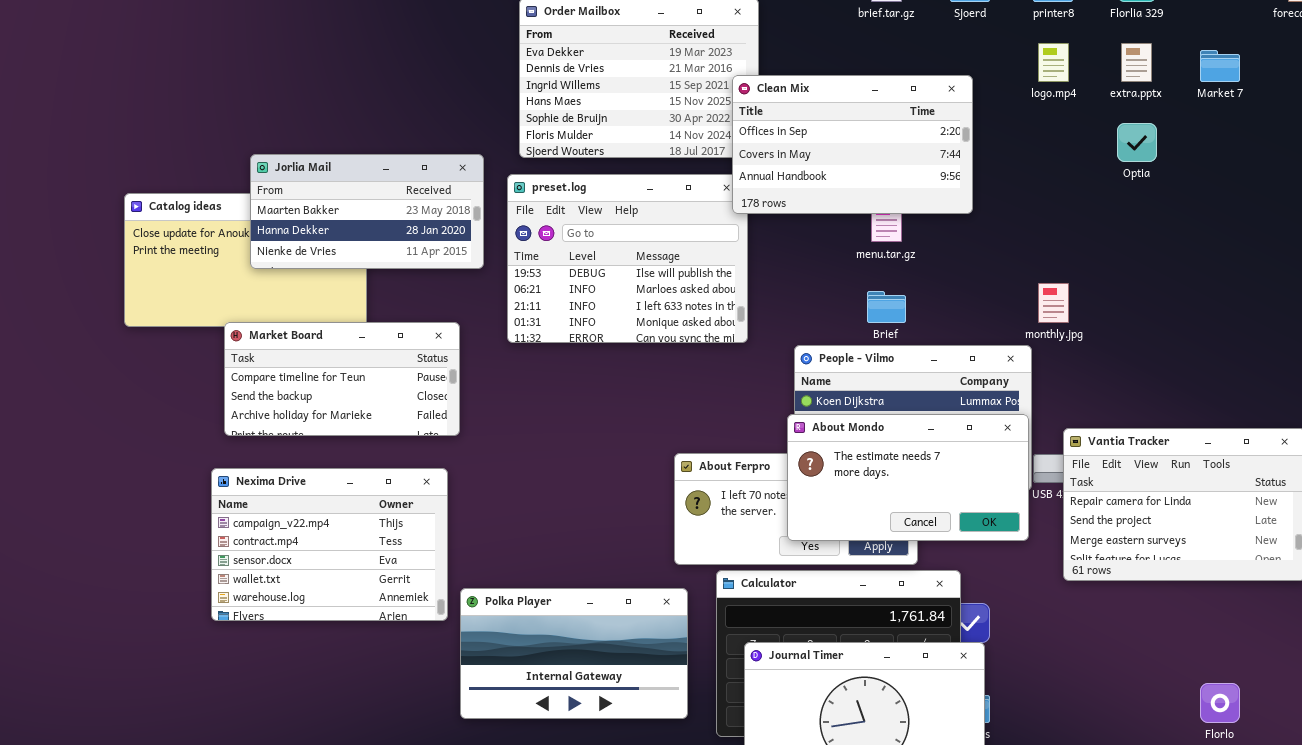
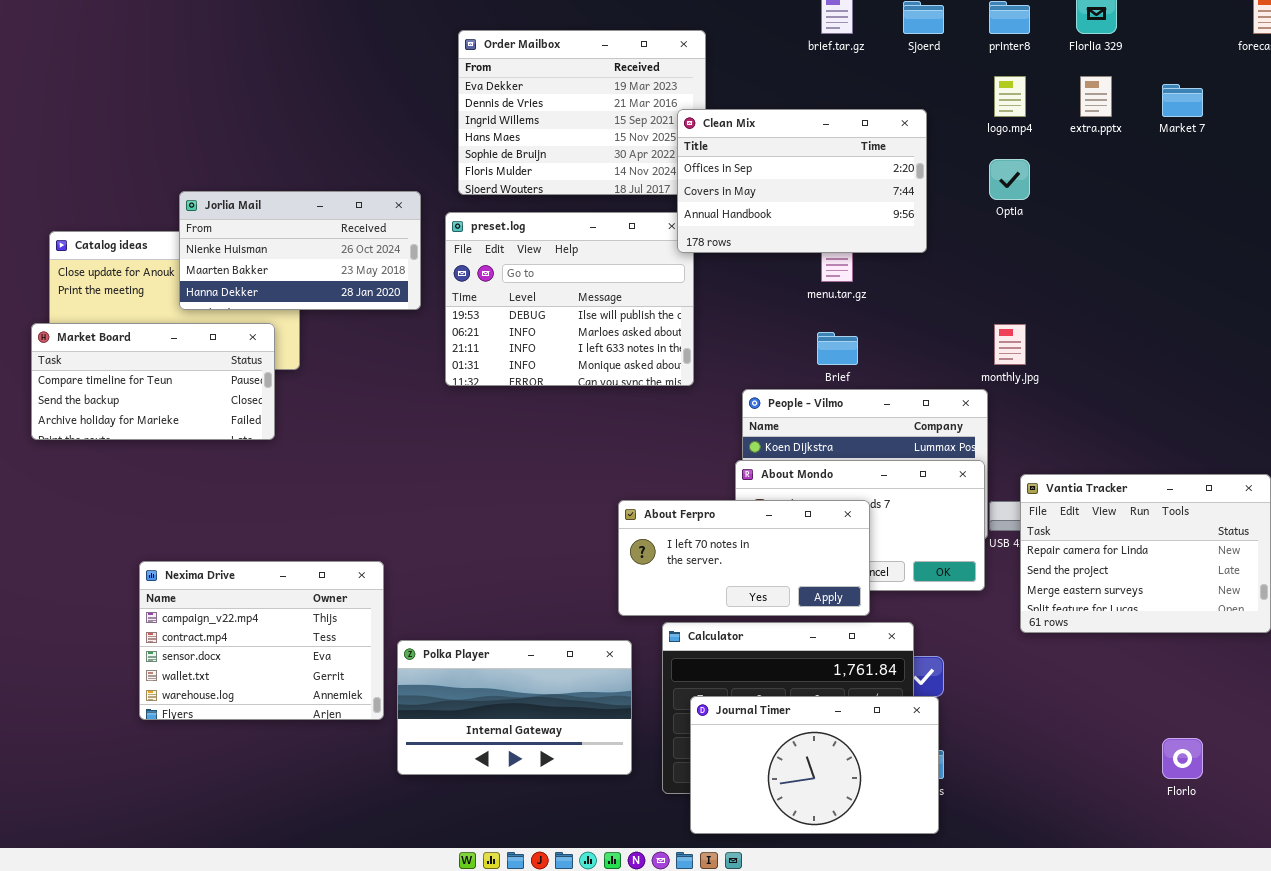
Optia: [1117,123,1157,162] -> [989,159,1030,200], moved
Jorlia Mail: [250,154,484,269] -> [179,191,421,310], scrolled up 1 row
Market Board: [224,322,460,436] -> [31,323,275,440], moved
About Ferpro: [674,453,918,565] -> [618,500,870,616], raised
Nexima Drive: [211,468,448,621] -> [139,561,384,720], moved

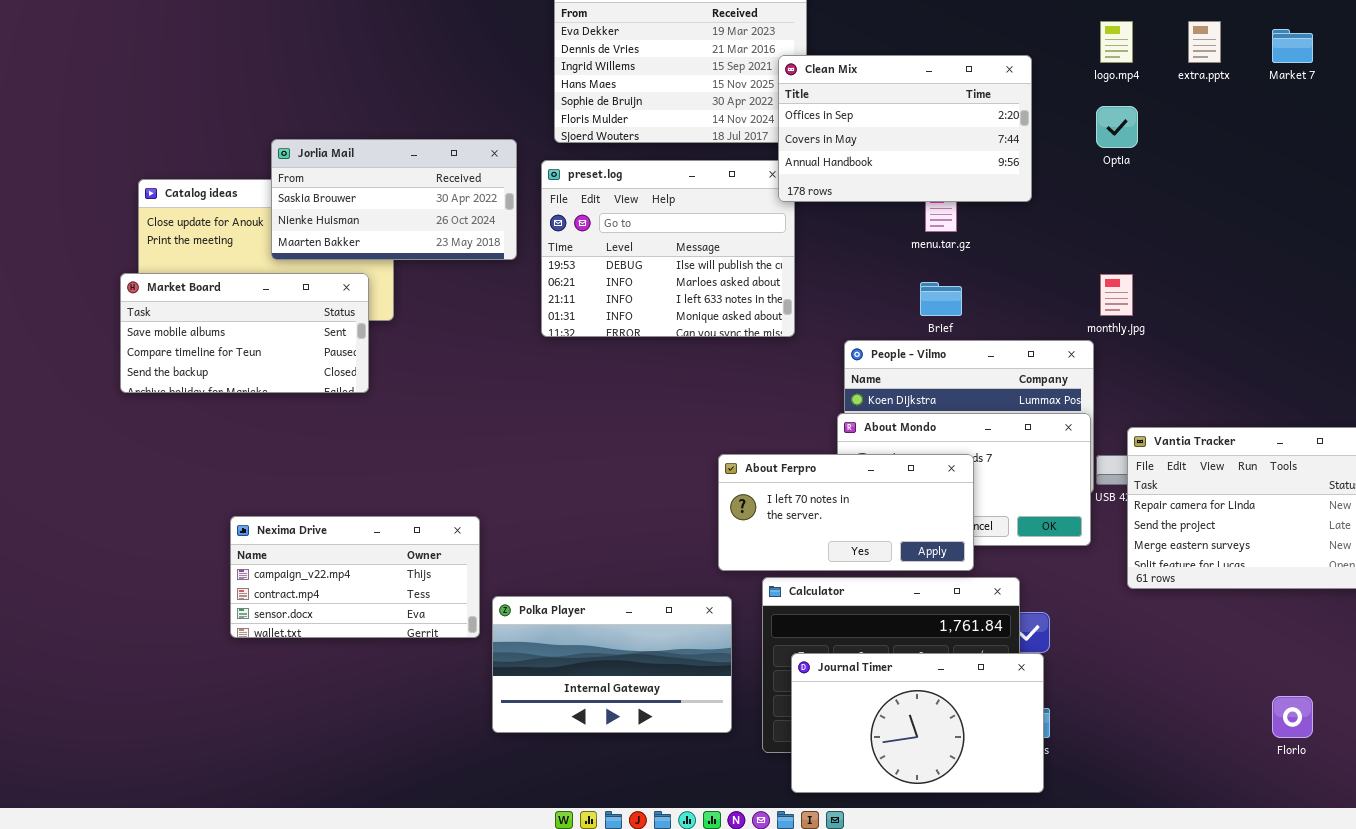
Jorlia Mail: [179,191,421,310] -> [271,139,517,260], scrolled up 1 row
Market Board: [31,323,275,440] -> [120,273,369,393], scrolled up 1 row
Nexima Drive: [139,561,384,720] -> [230,516,480,638], resized

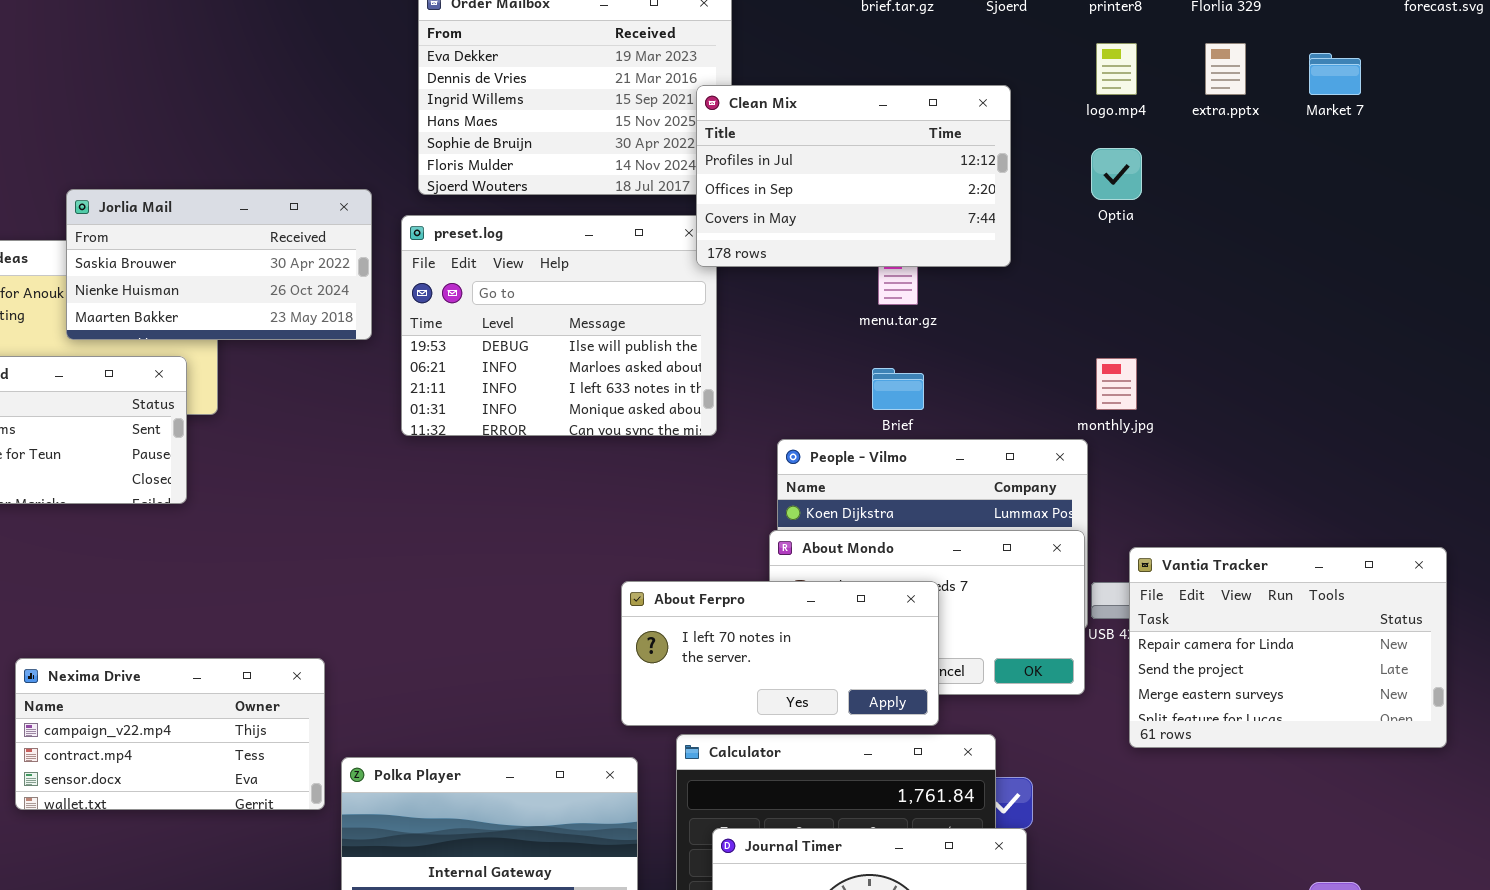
Clean Mix: [778,55,1032,202] -> [696,85,1011,267], scrolled up 1 row

